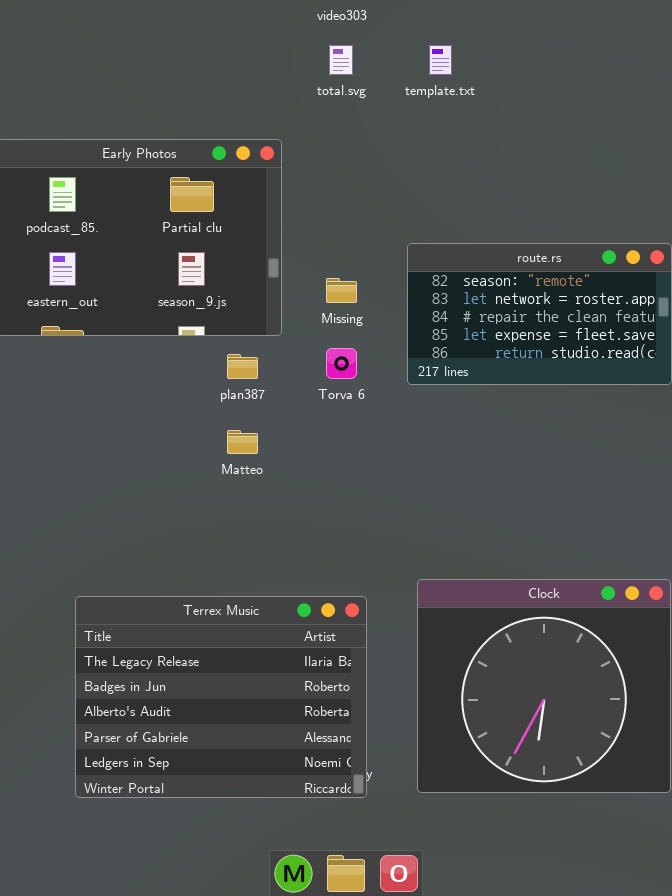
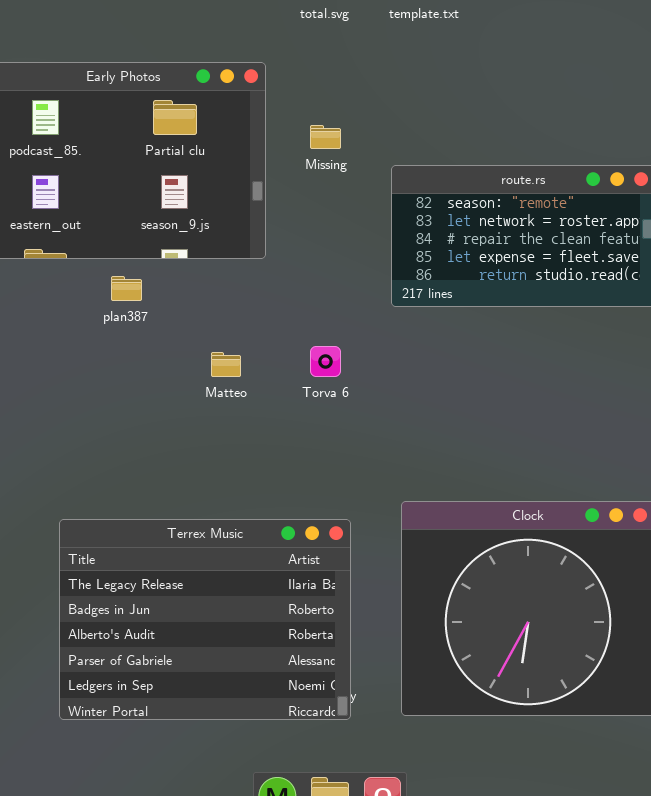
Missing: [326,278,357,303] -> [310,125,341,149], moved
Torva 6: [326,348,357,379] -> [310,346,341,377], moved
plan387: [227,354,258,379] -> [111,276,142,301], moved

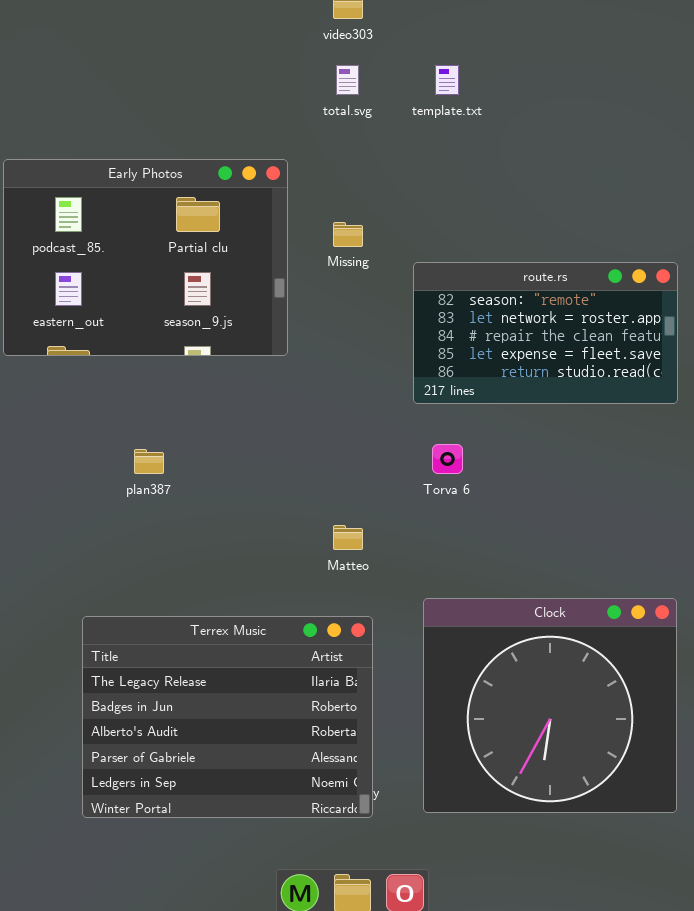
plan387: [111,276,142,301] -> [134,449,164,474], moved
Torva 6: [310,346,341,377] -> [432,444,463,474], moved
Matteo: [211,352,241,377] -> [333,525,363,550], moved

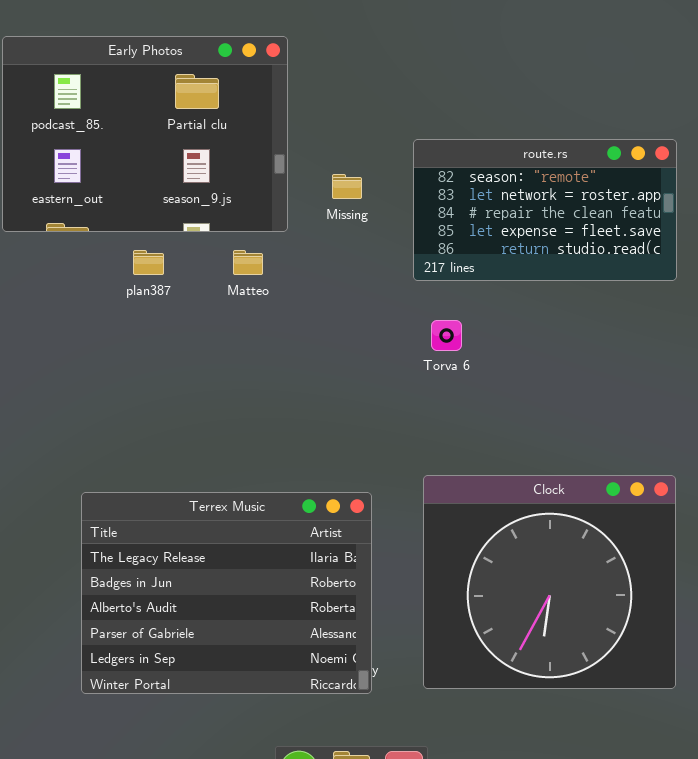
Missing: [333,222,363,247] -> [332,174,362,199], moved
plan387: [134,449,164,474] -> [133,250,164,275], moved
Matteo: [333,525,363,550] -> [233,250,263,275], moved

